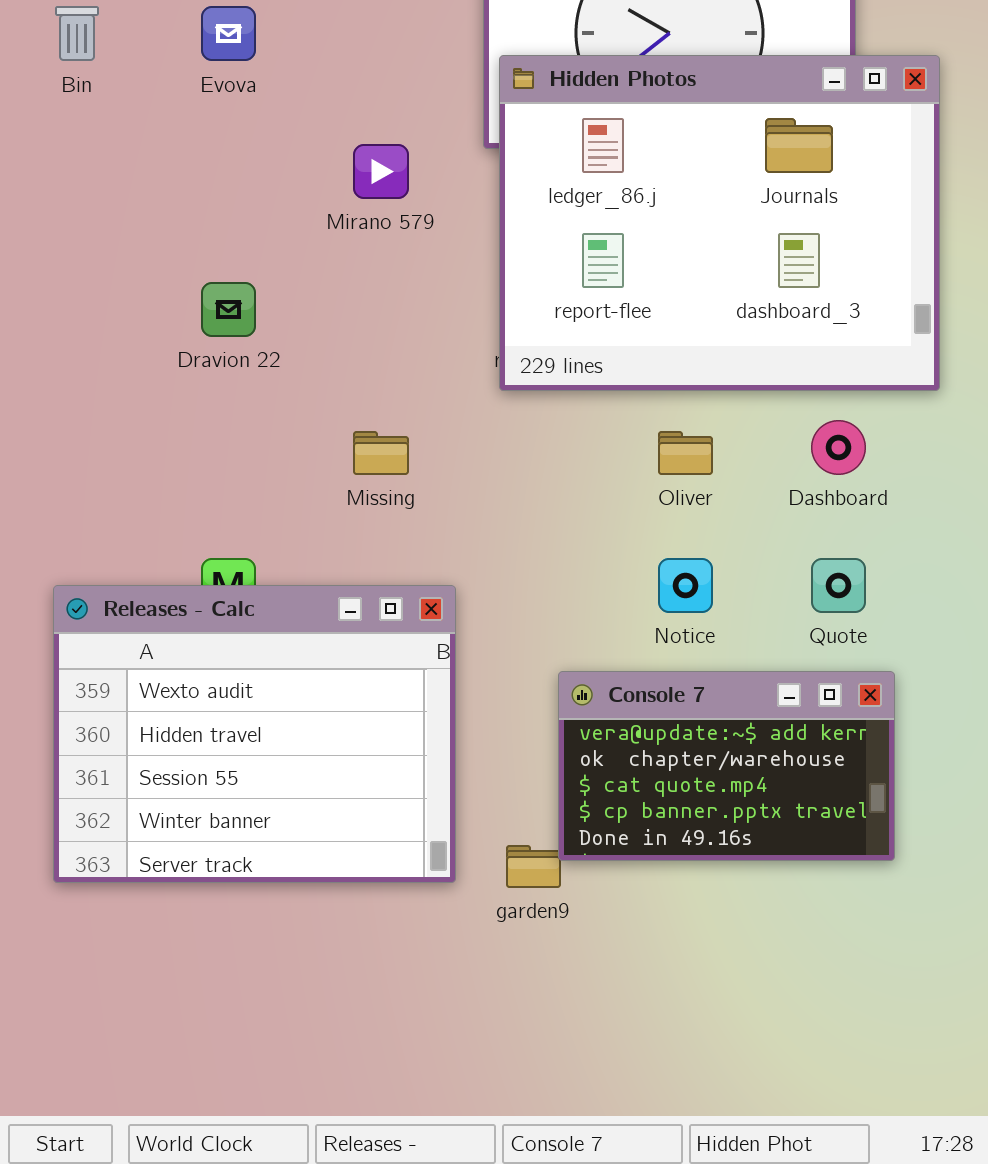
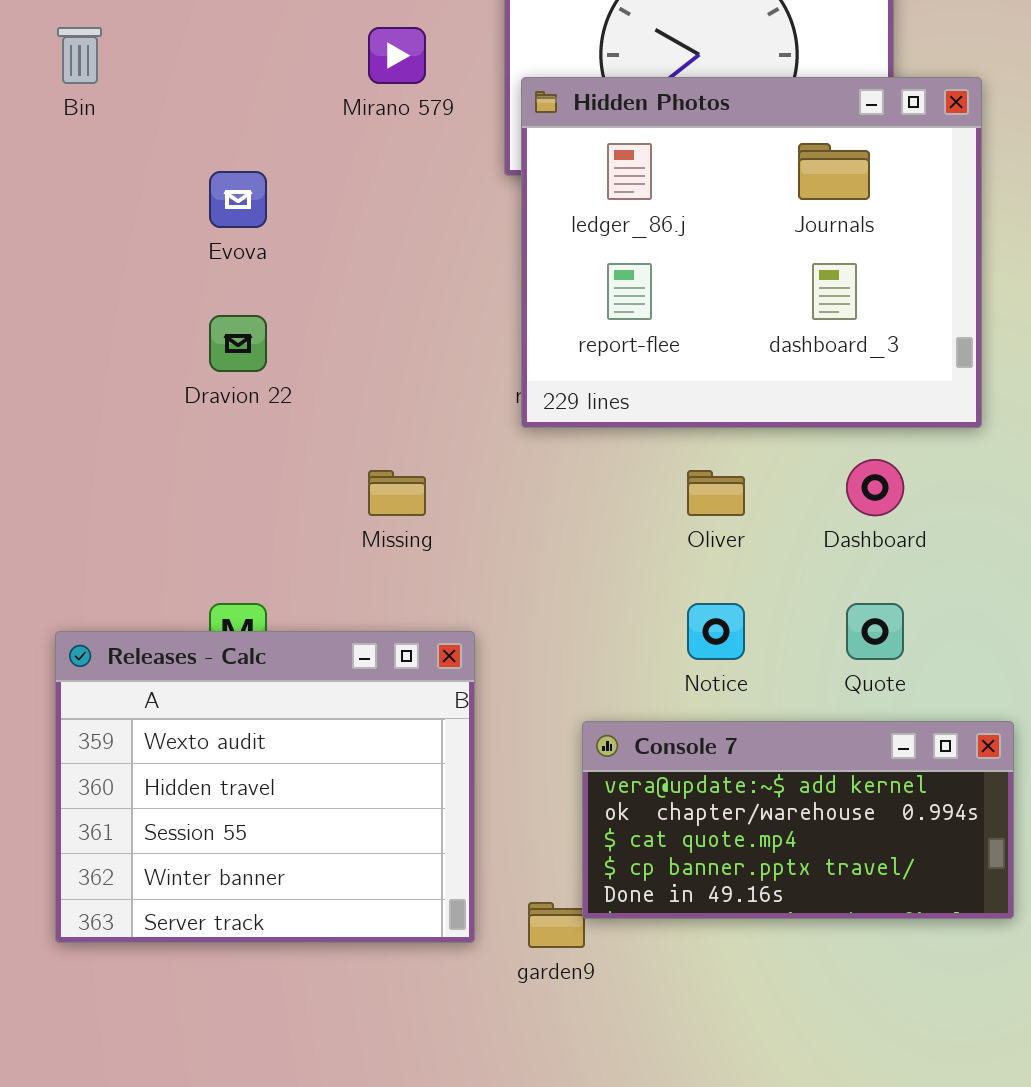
Evova: [201,6,256,61] -> [209,171,267,228], moved
Mirano 579: [353,144,409,199] -> [368,27,426,84], moved
Console 7: [558,671,895,861] -> [582,721,1014,919], resized

